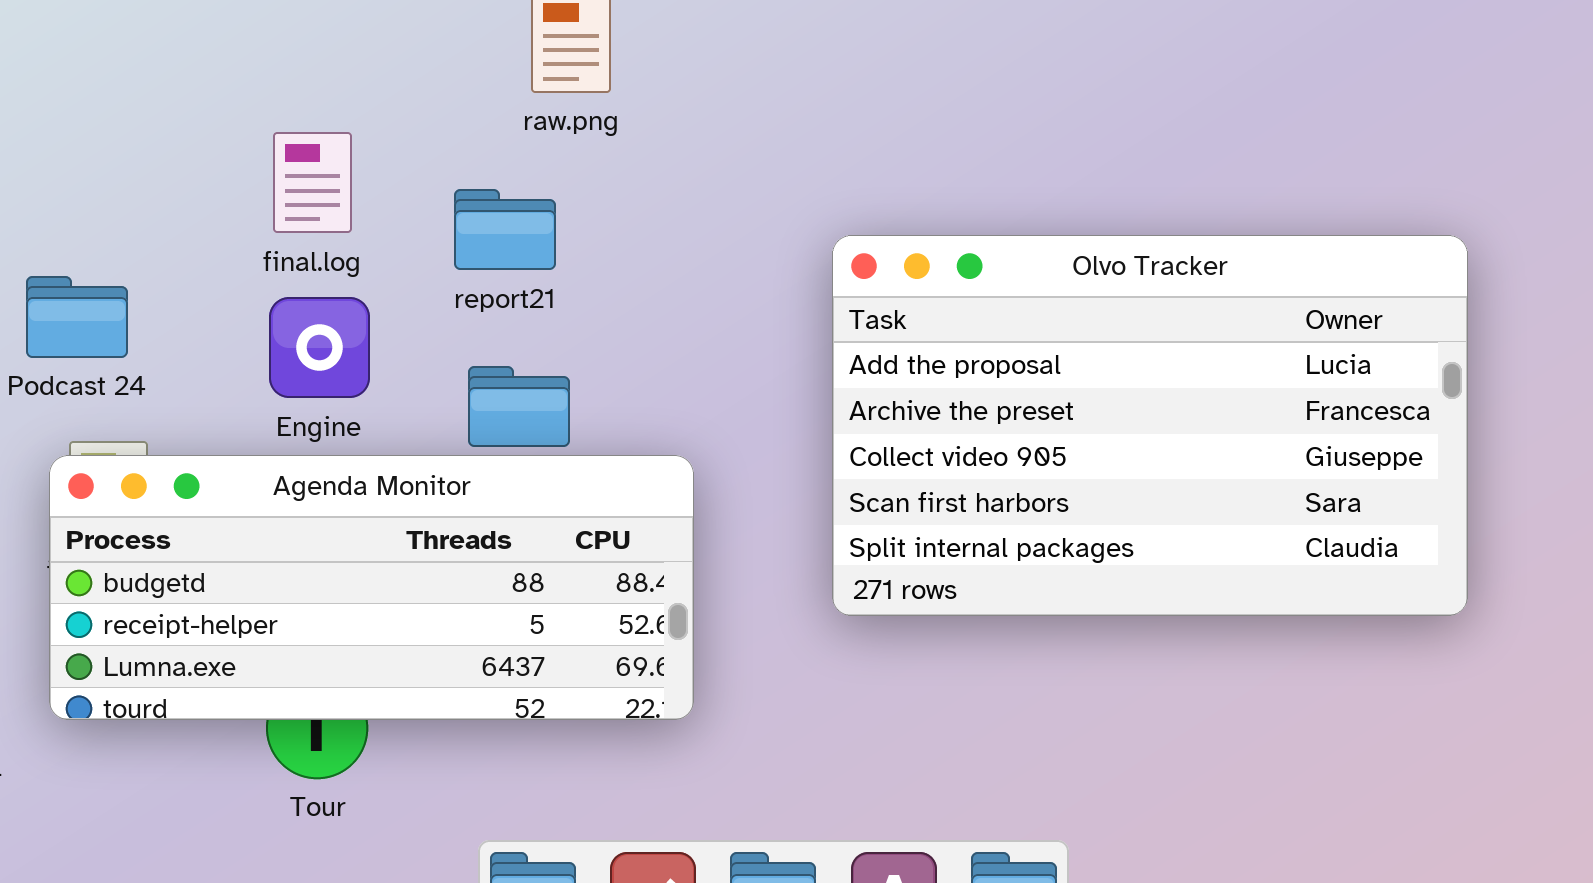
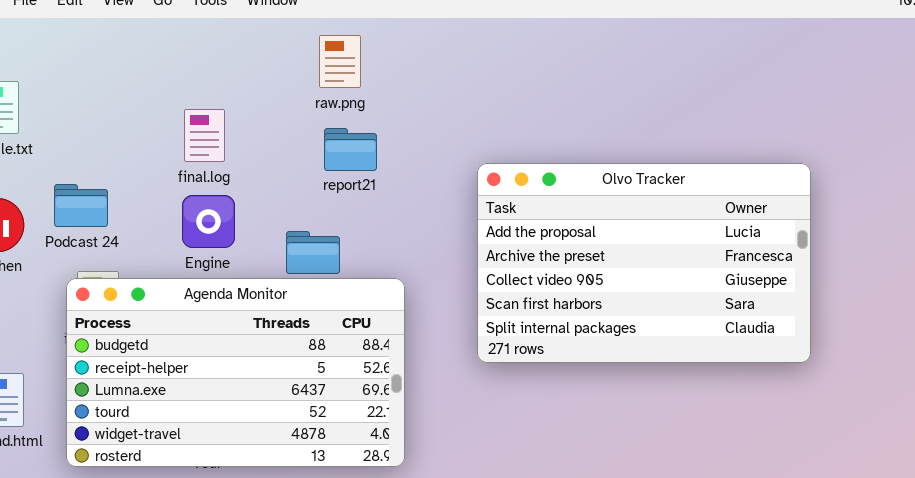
report21: [454,189,556,270] -> [324,128,377,171], moved
Agenda Monitor: [49,455,694,720] -> [66,278,405,467], resized

